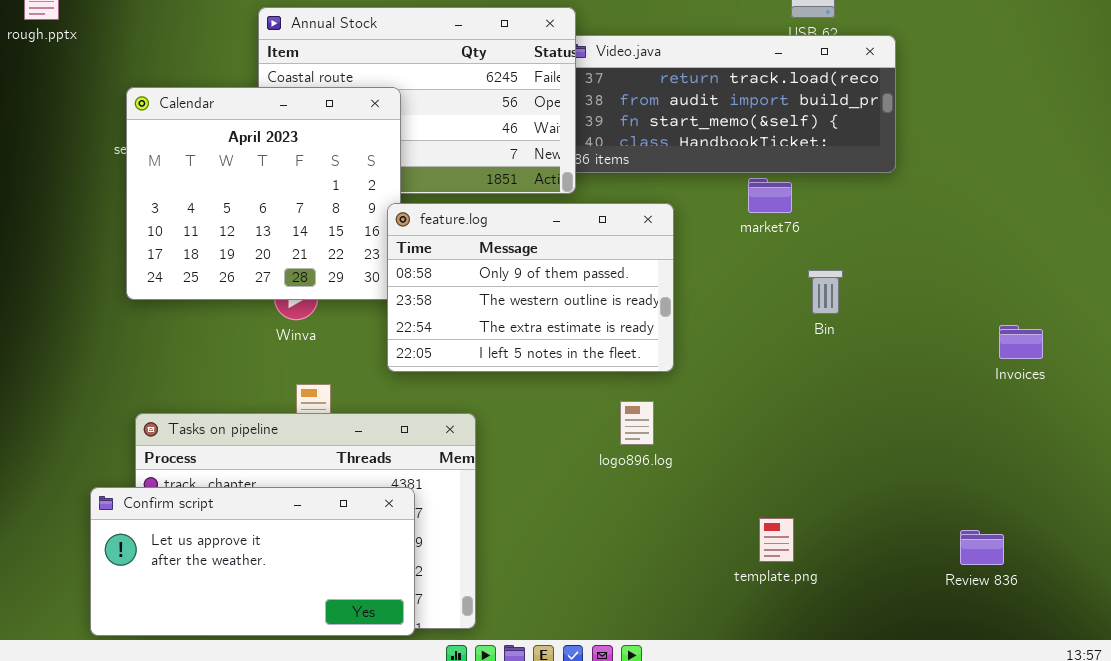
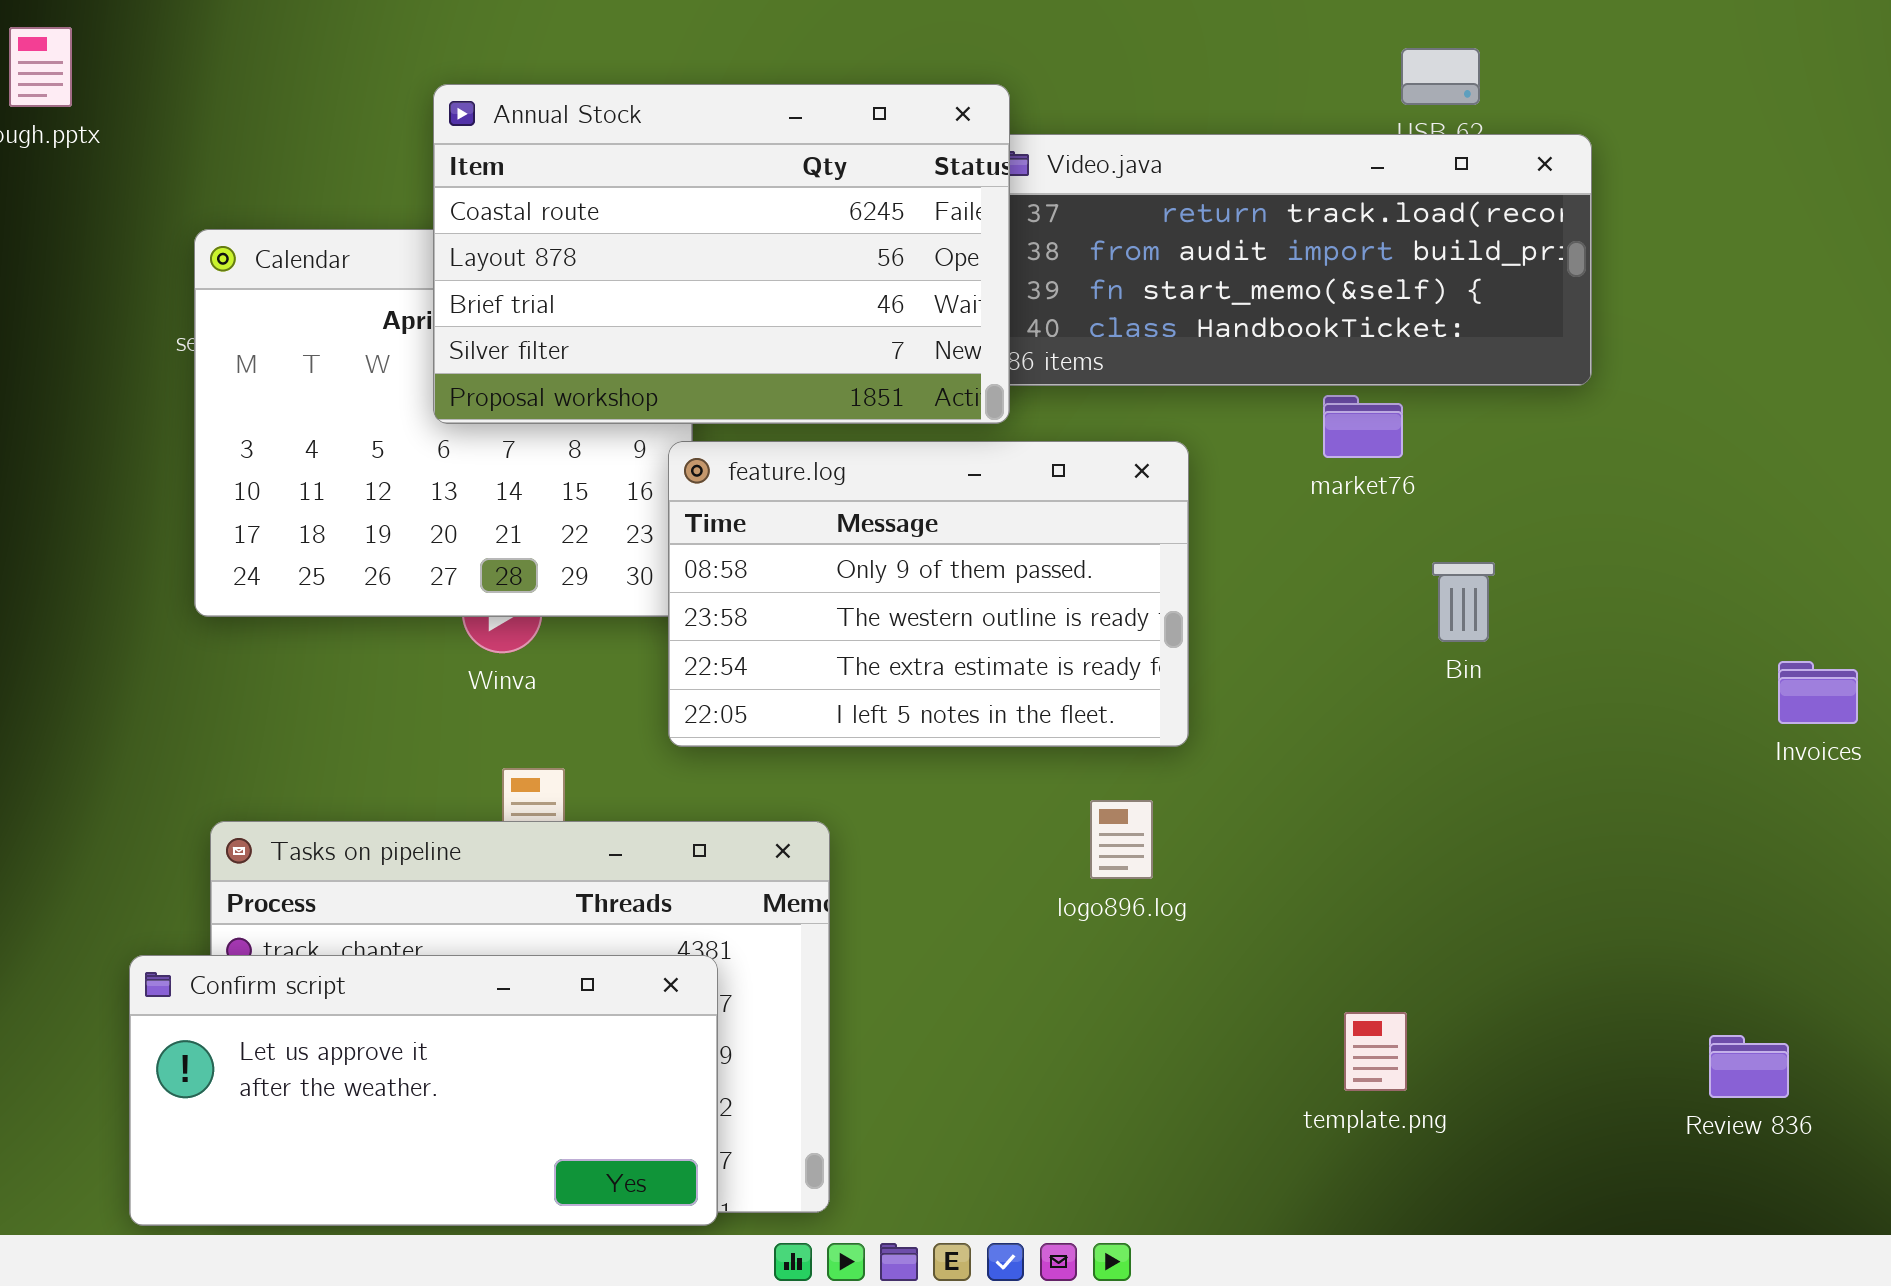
Annual Stock: [258,7,576,194] -> [433,84,1010,424], raised

